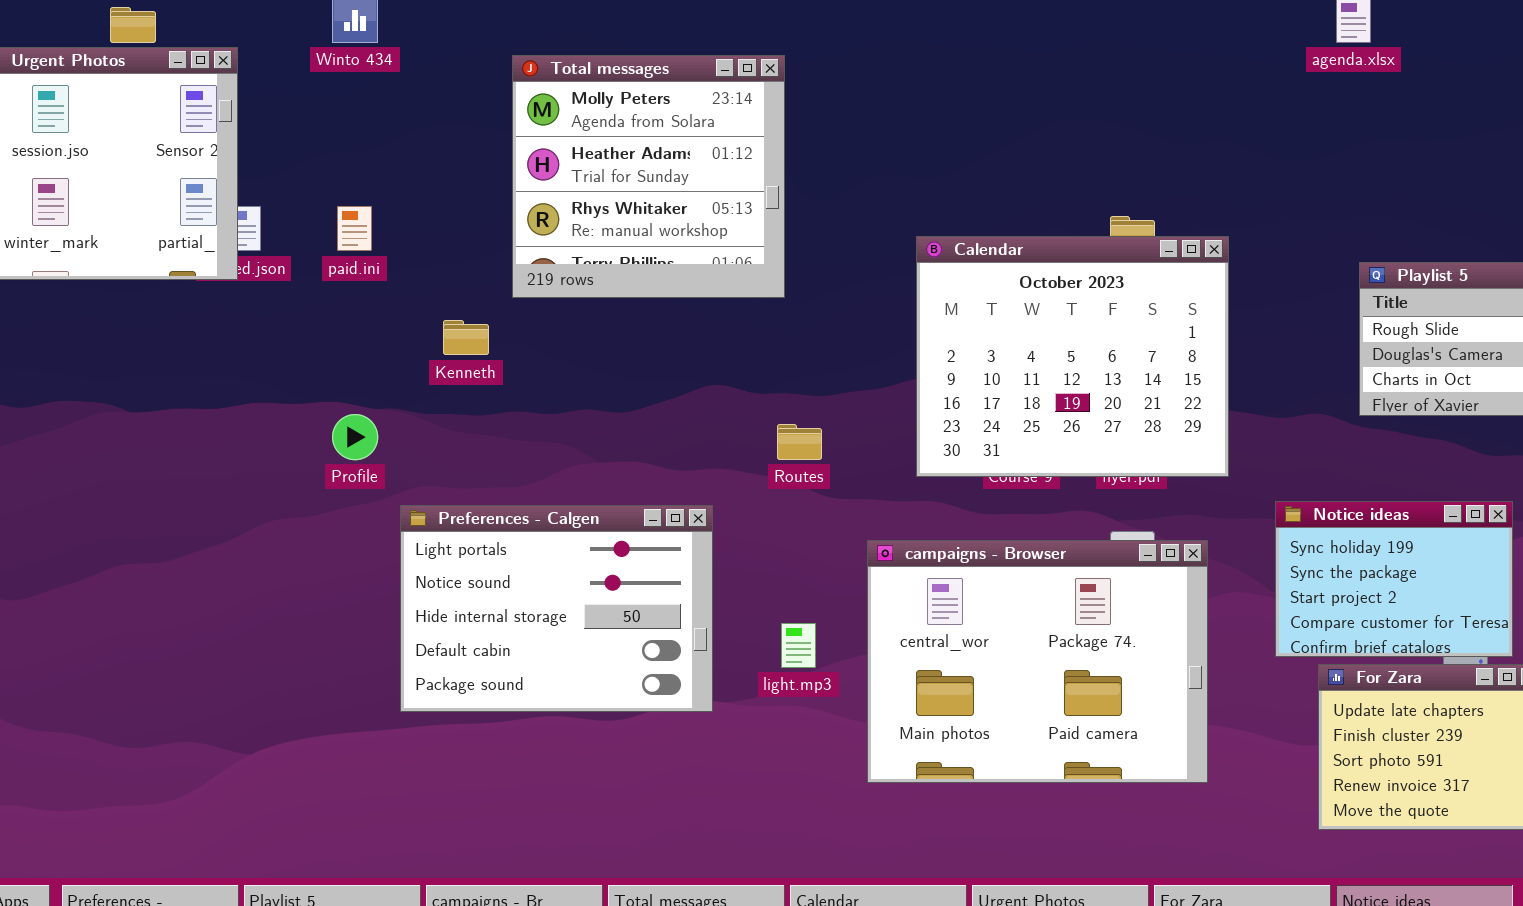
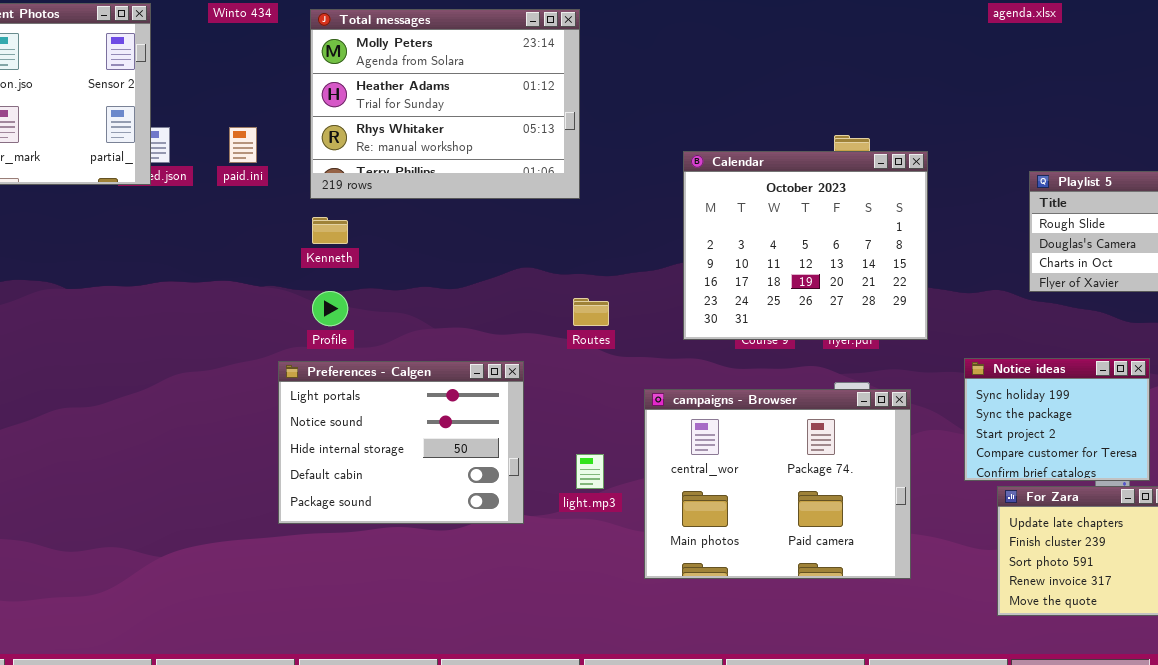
Total messages: [512,55,785,298] -> [310,9,580,199], resized
Profile: [332,414,378,460] -> [312,291,348,326], moved

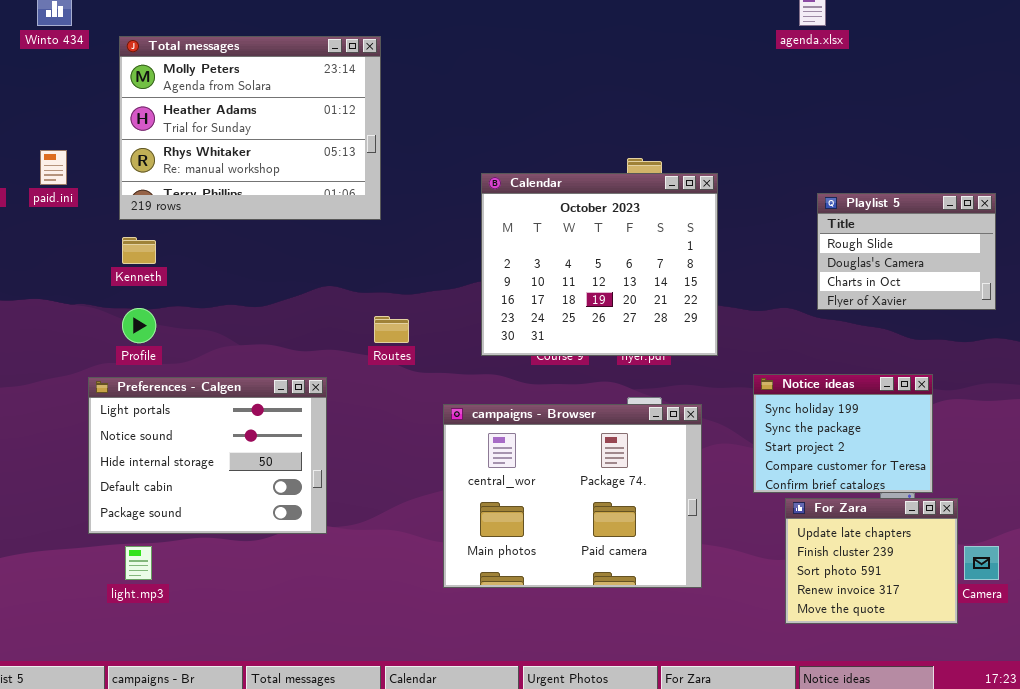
light.mp3: [576,454,604,489] -> [125,546,152,580], moved

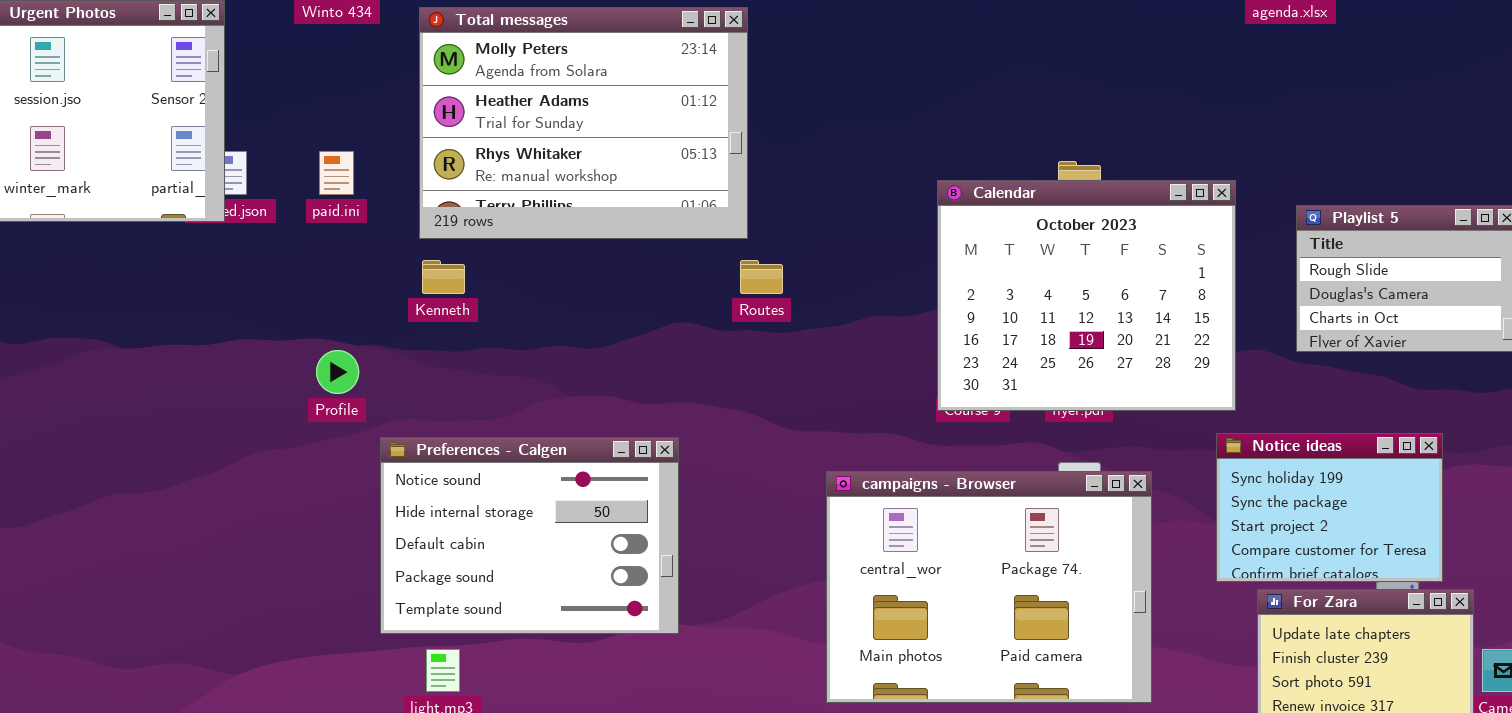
Calendar: [481,173,718,356] -> [937,180,1236,411], moved
Profile: [122,308,156,343] -> [316,350,359,394], moved
Routes: [374,316,409,343] -> [740,260,783,294], moved
Preferences - Calgen: [88,377,327,534] -> [380,437,679,634], scrolled down 1 row

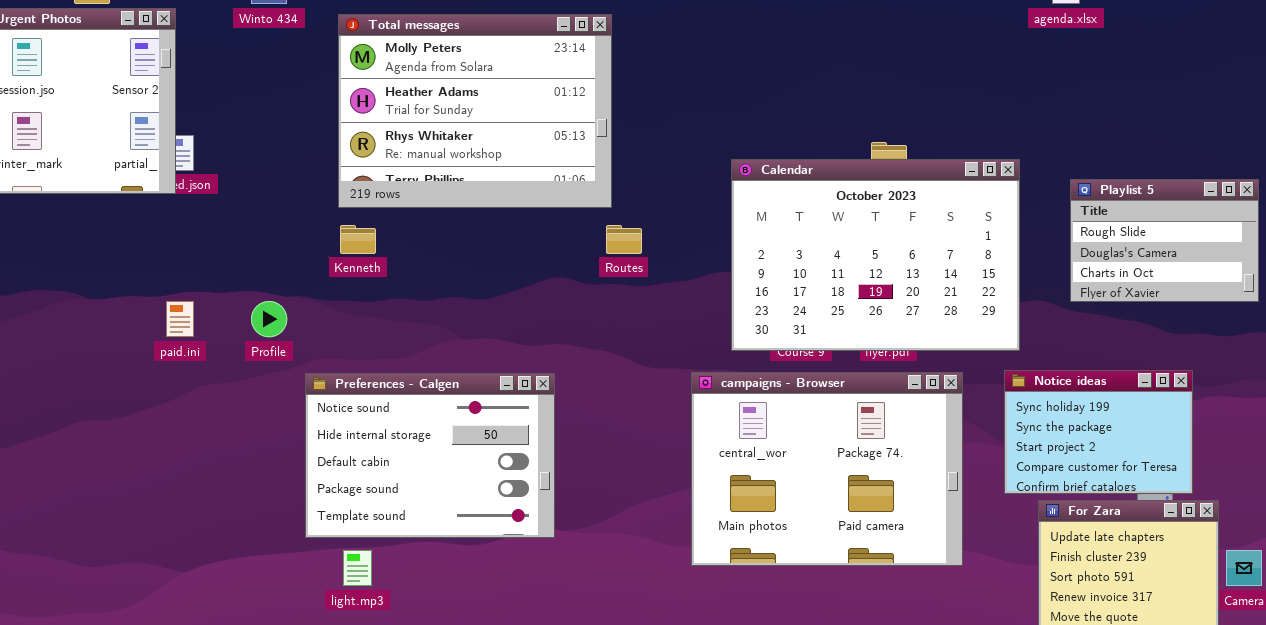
paid.ini: [319,151,354,195] -> [166,301,194,337], moved
Calendar: [937,180,1236,411] -> [731,159,1020,351], resized
campaigns - Browser: [826,471,1152,703] -> [691,372,963,566], moved

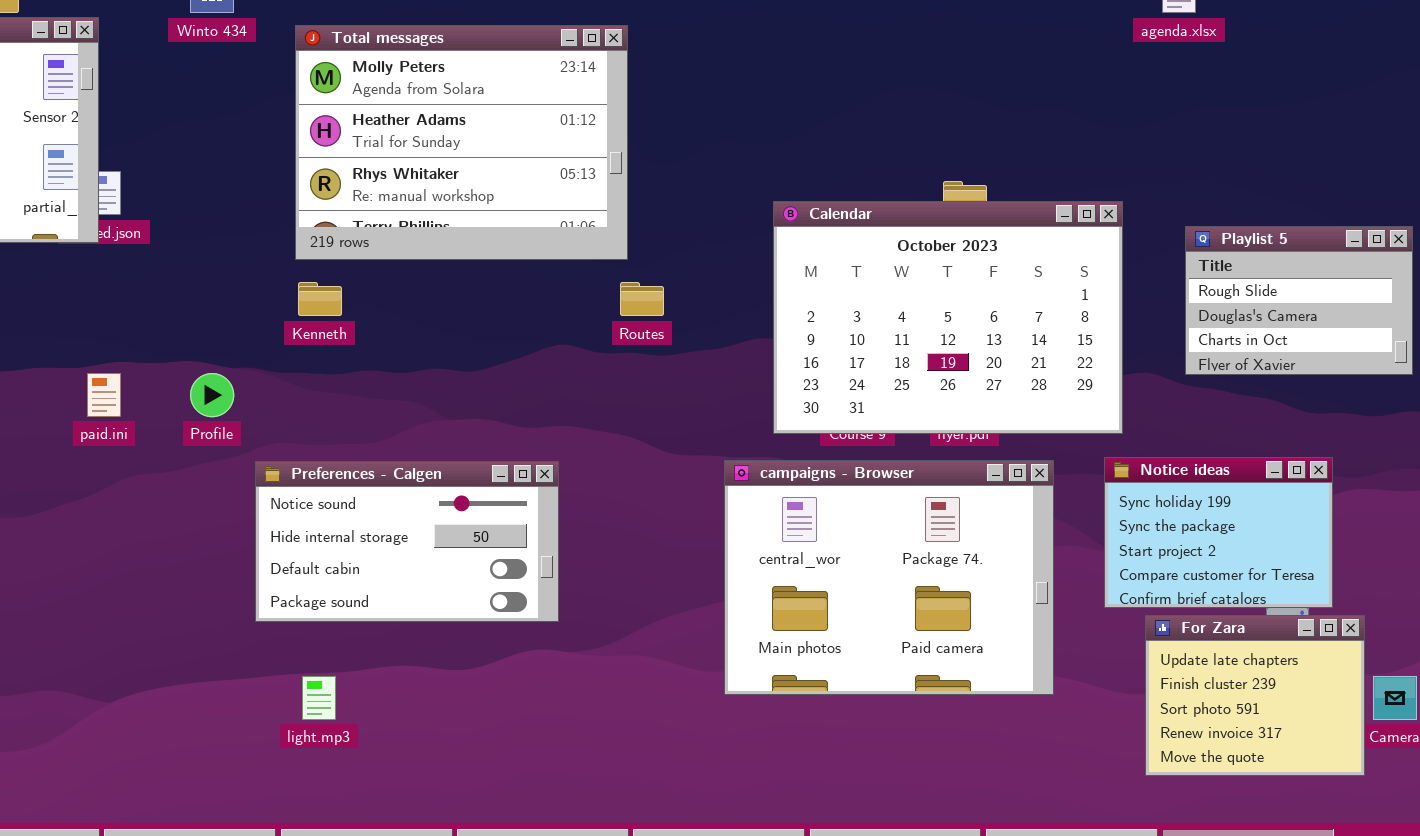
Preferences - Calgen: [305,373,555,538] -> [255,461,559,622], resized

